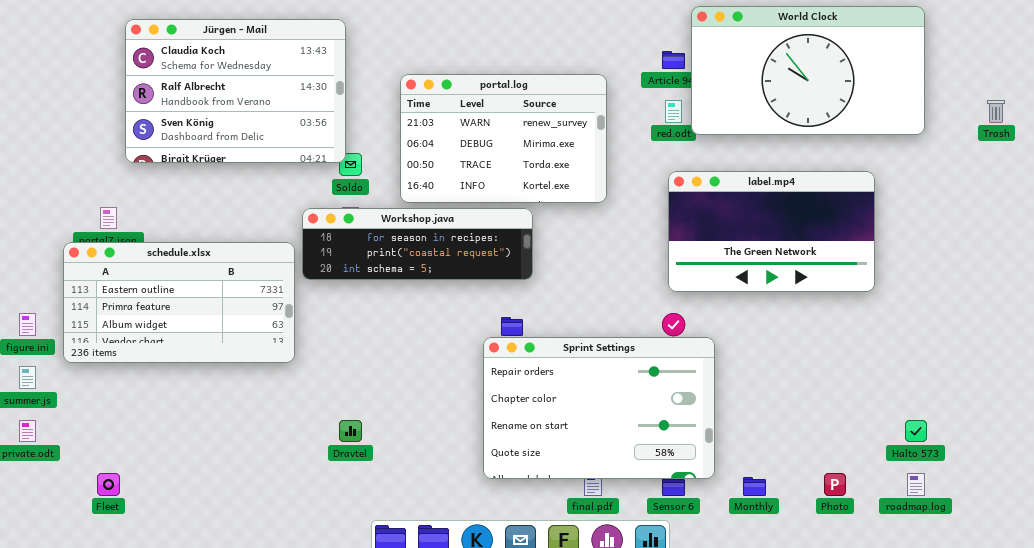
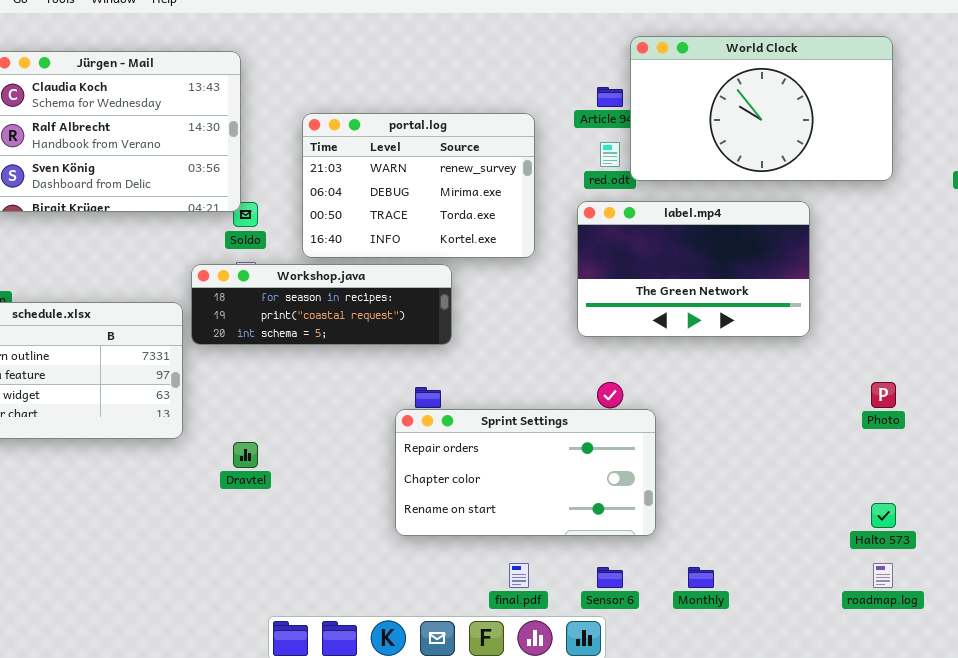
label.mp4: [668,171,875,292] -> [577,201,810,337], moved
Sprint Settings: [483,337,715,479] -> [395,409,656,536], resized
Dravtel: [339,420,362,442] -> [233,442,258,468], moved
Photo: [824,473,846,496] -> [871,382,896,408], moved

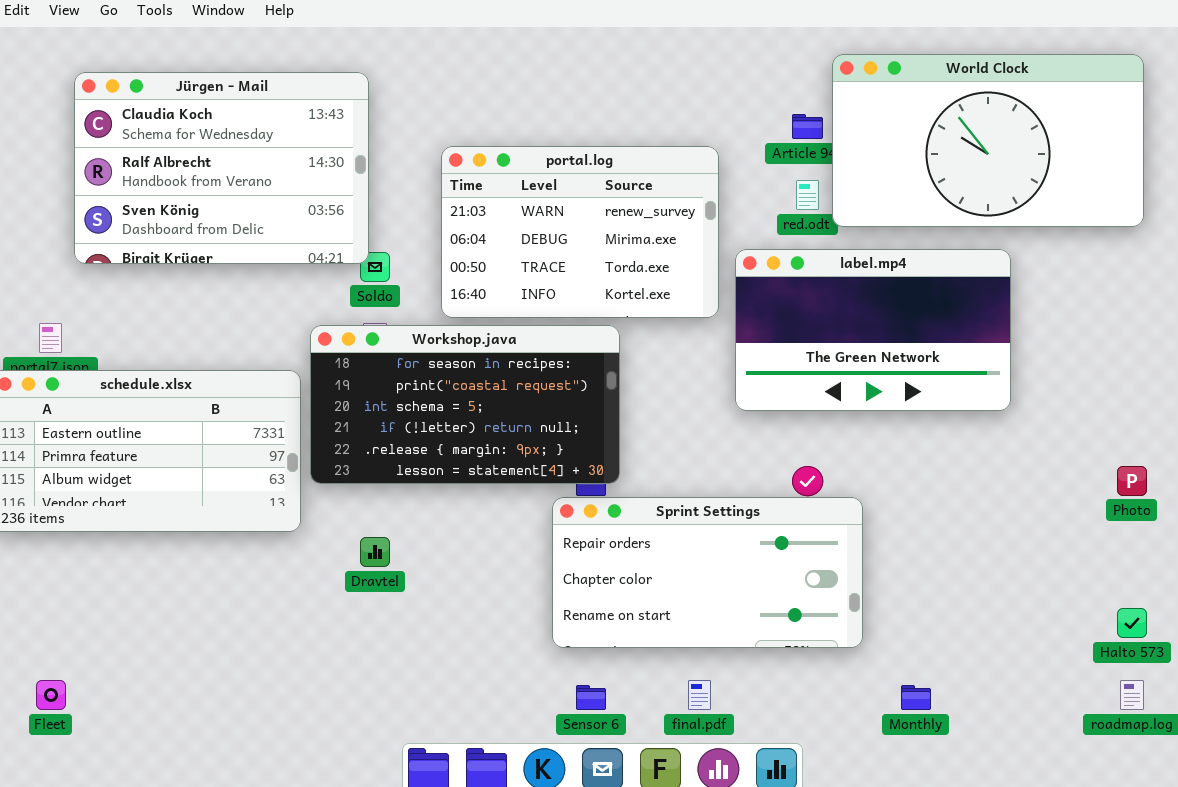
label.mp4: [577,201,810,337] -> [735,249,1011,411], moved
Workshop.java: [191,264,452,345] -> [310,325,620,484], resized
Sensor 6: [597,567,623,588] -> [576,685,606,710], moved

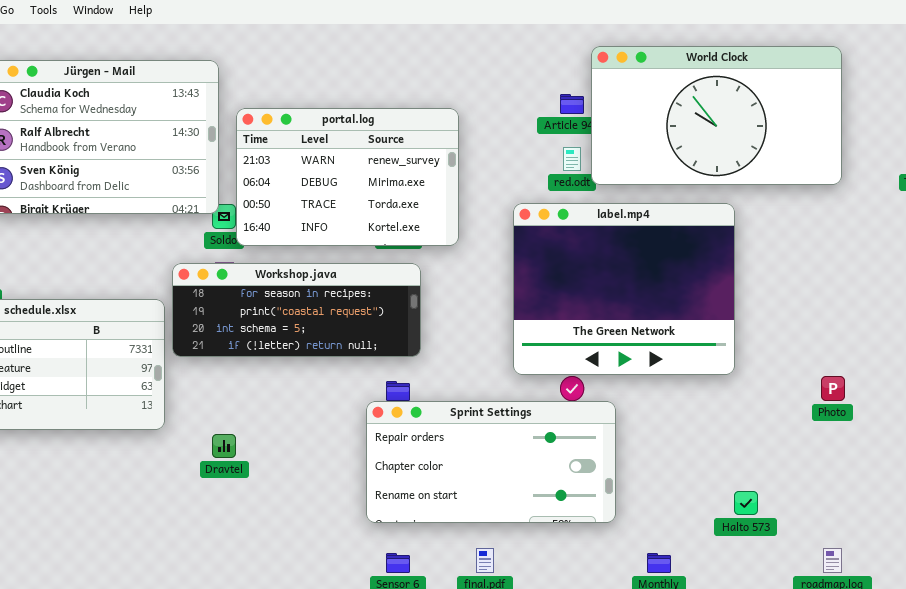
portal.log: [441,146,719,318] -> [236,108,459,246], moved
label.mp4: [735,249,1011,411] -> [513,203,735,375], resized
Workshop.java: [310,325,620,484] -> [172,263,421,357], resized
Halto 573: [1117,608,1147,638] -> [734,491,758,515], moved

